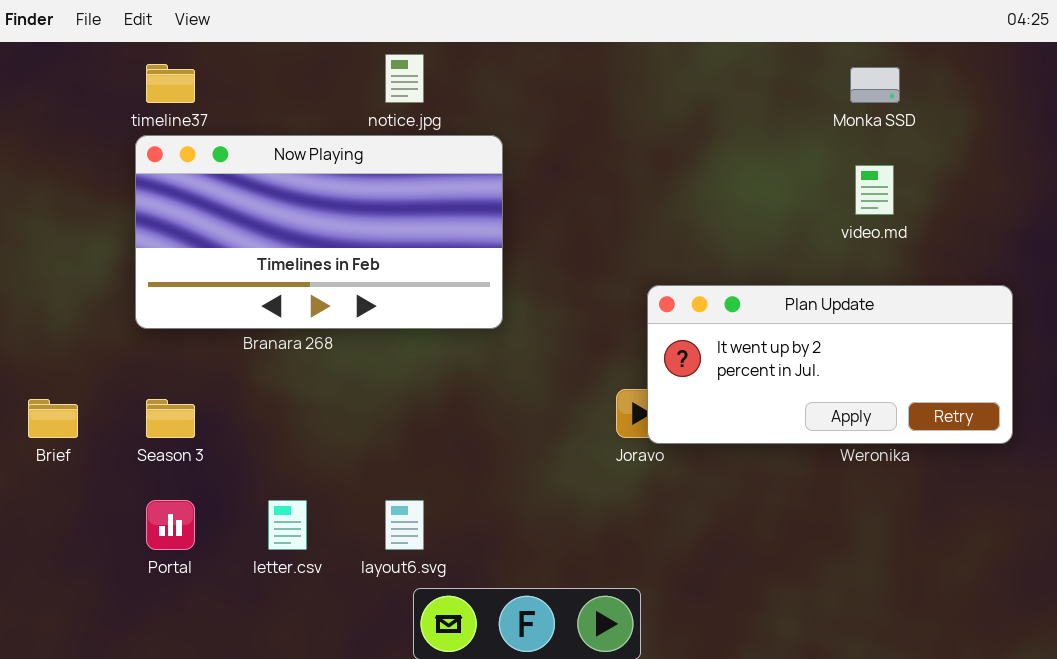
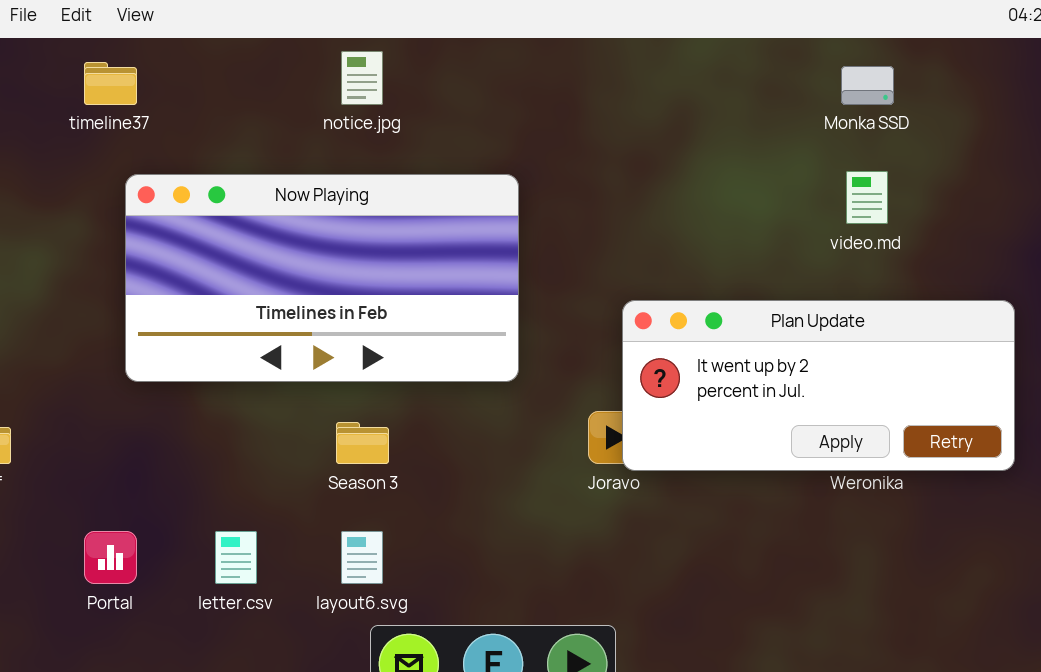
Now Playing: [135,135,503,329] -> [125,174,519,382], moved
Season 3: [146,399,195,438] -> [336,422,389,464], moved

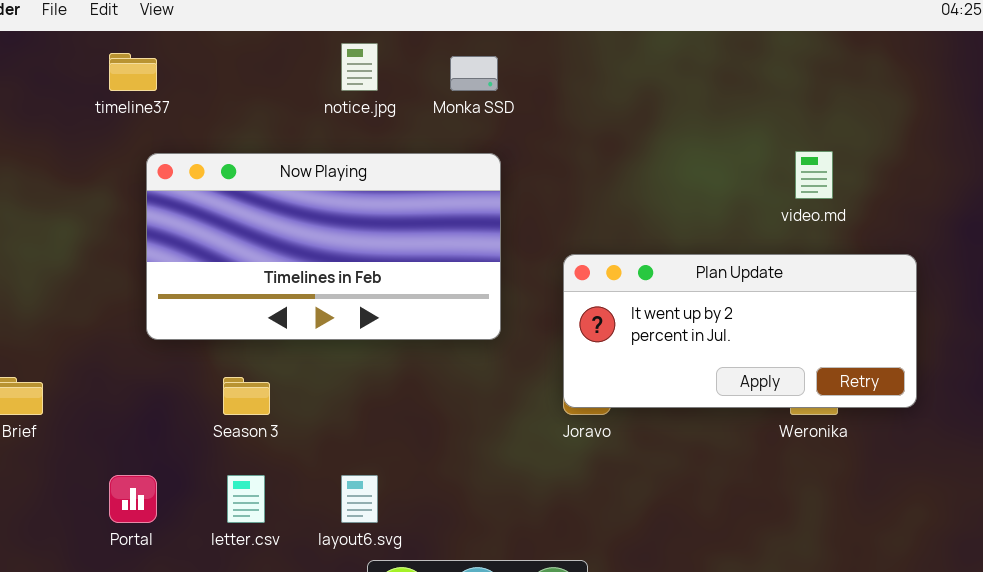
Monka SSD: [841,66,894,105] -> [450,56,498,91], moved
Plan Update: [622,300,1015,471] -> [563,254,917,408], moved
Season 3: [336,422,389,464] -> [223,377,270,415], moved

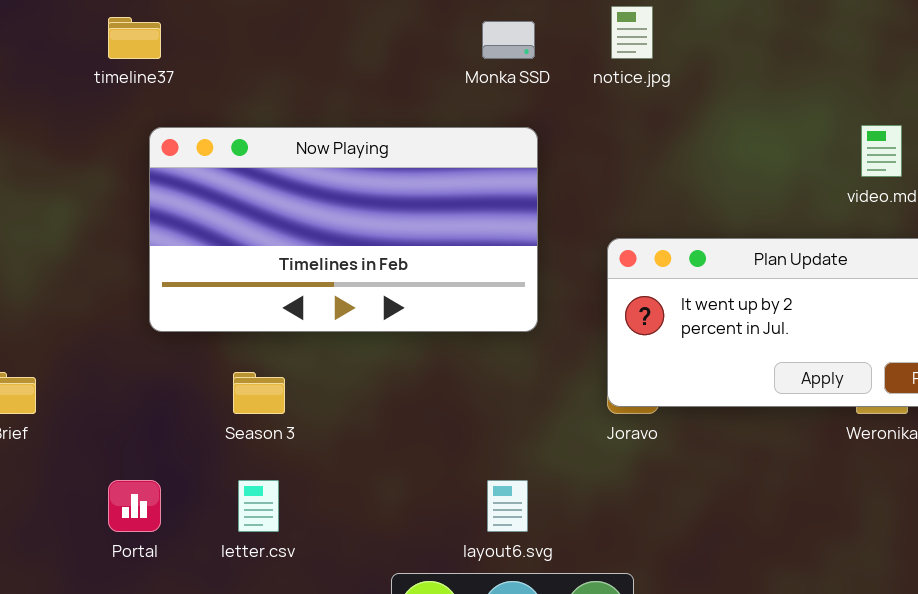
notice.jpg: [341,43,378,91] -> [611,6,653,59], moved
layout6.svg: [341,475,378,523] -> [487,480,528,532], moved

